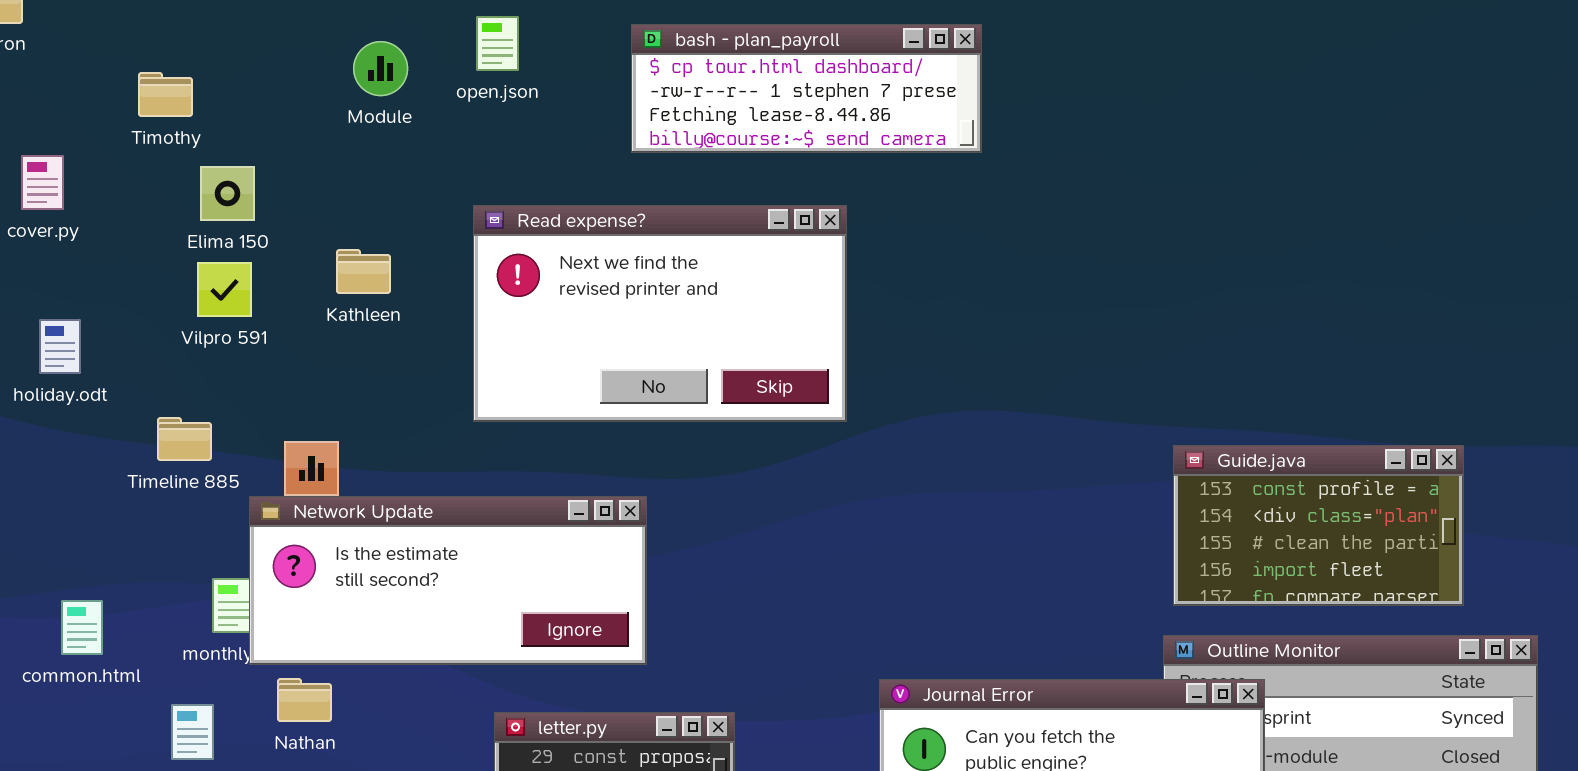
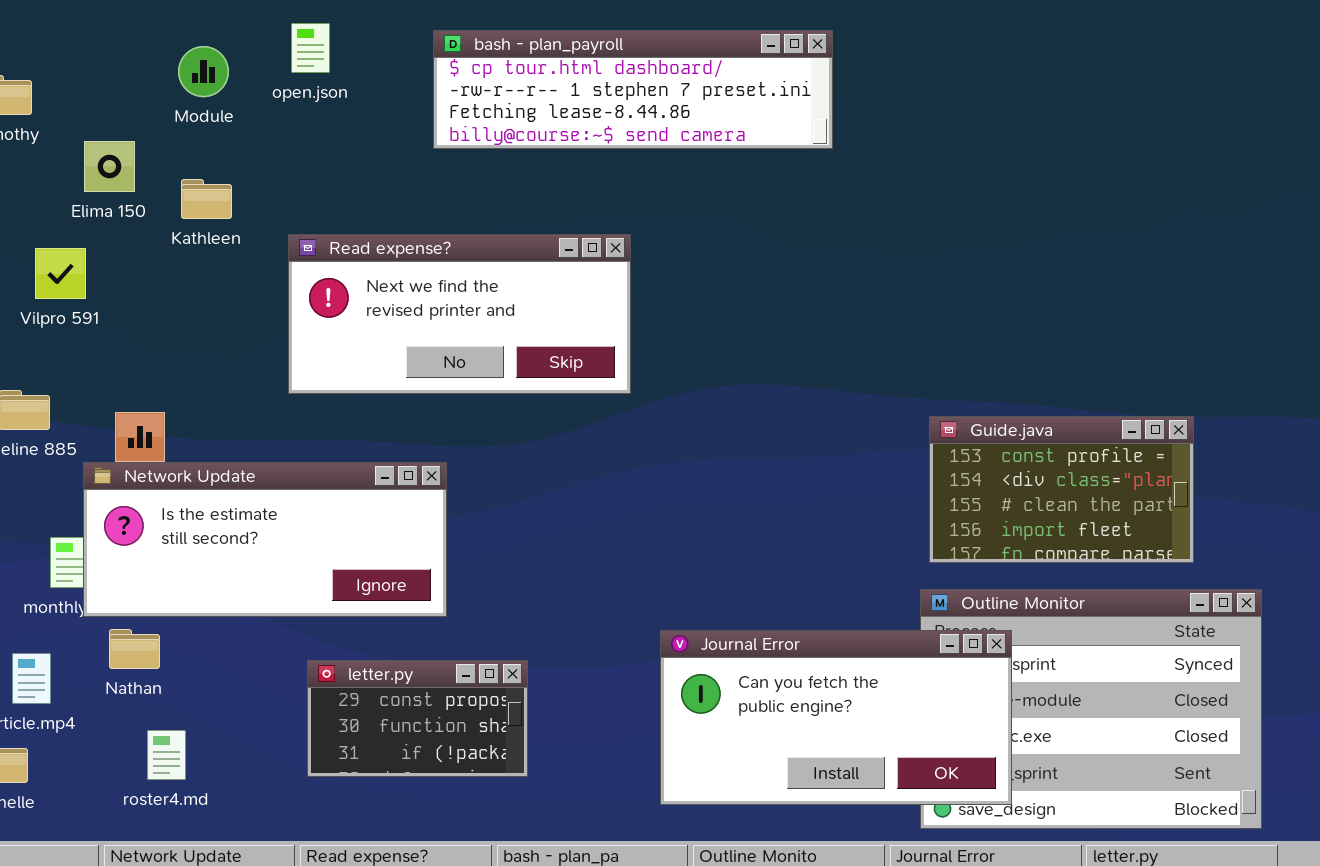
bash - plan_payroll: [631,24,982,153] -> [433,30,833,149], resized
Elima 150: [200,166,255,221] -> [84,141,135,192], moved
Read expense?: [473,205,847,422] -> [288,234,631,394], resized
Kathleen: [336,249,391,294] -> [181,179,232,219], moved

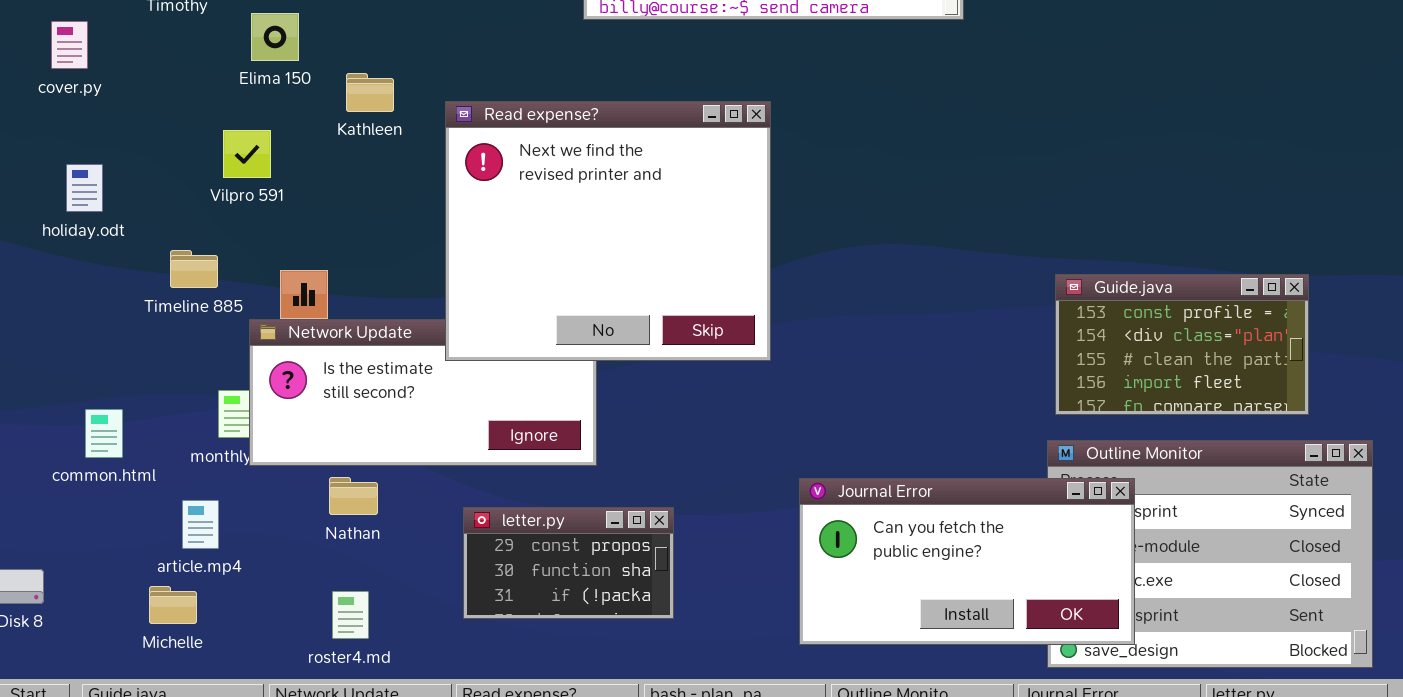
Kathleen: [181,179,232,219] -> [346,73,394,112], moved
Read expense?: [288,234,631,394] -> [445,101,771,361], resized
Vilpro 591: [35,248,86,299] -> [223,130,271,178], moved
Nathan: [109,629,160,669] -> [329,477,378,515], moved
roster4.md: [147,730,186,780] -> [332,591,369,639], moved

